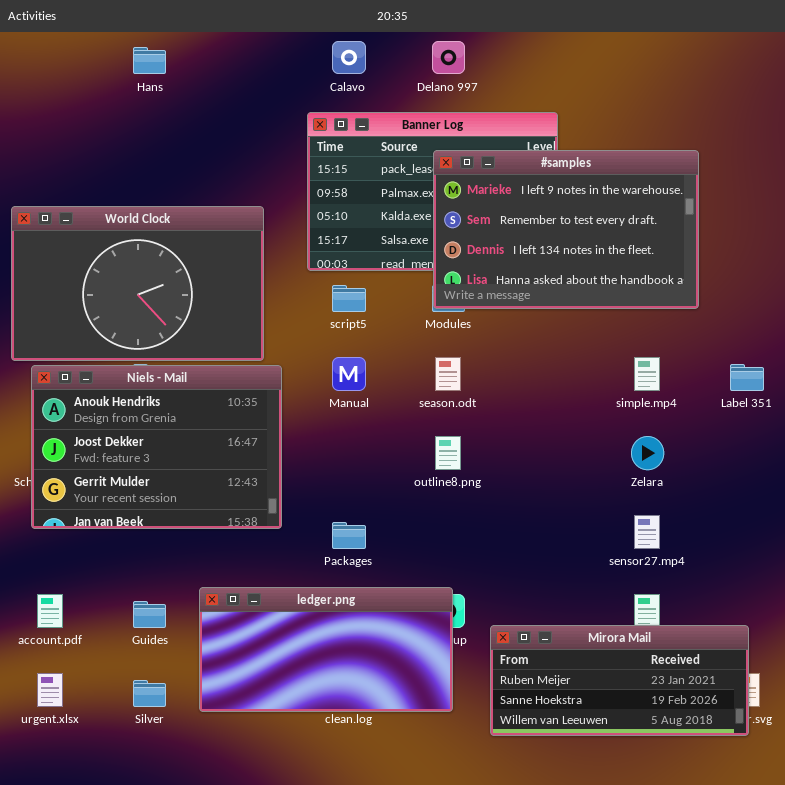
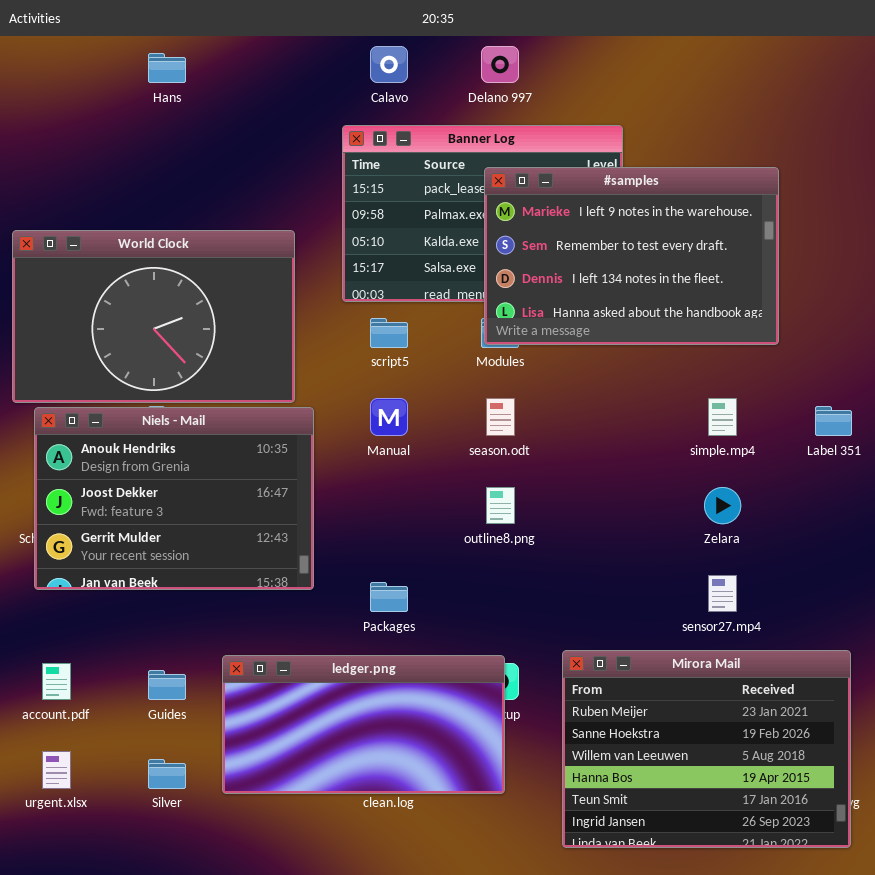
Mirora Mail: [490,625,749,736] -> [562,650,851,848], moved, resized

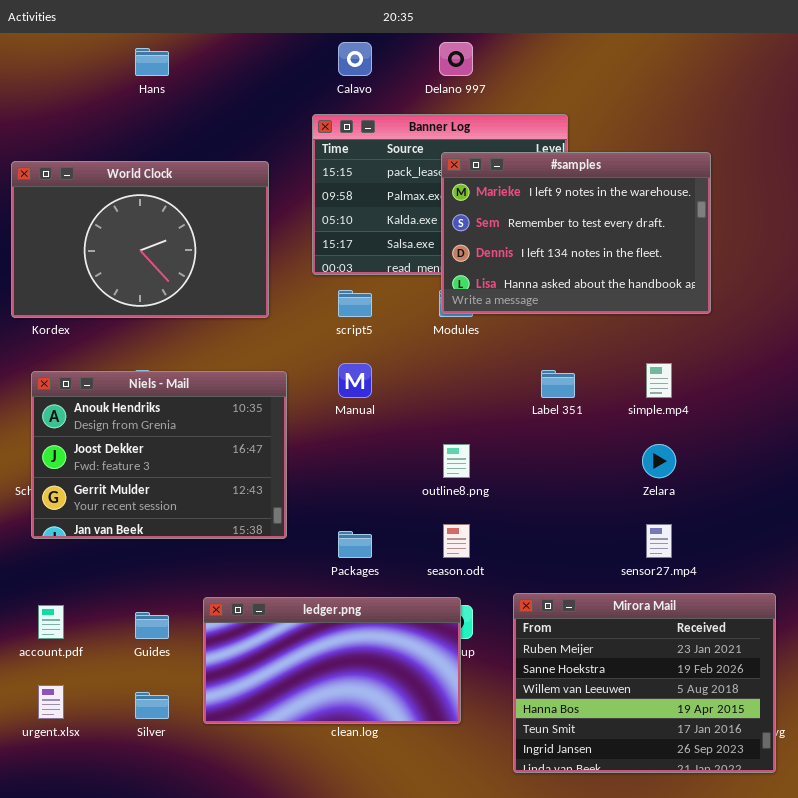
World Clock: [12,230,295,403] -> [11,161,269,318], moved
season.odt: [486,398,515,436] -> [443,524,470,558], moved
Label 351: [815,406,852,436] -> [541,370,575,398], moved

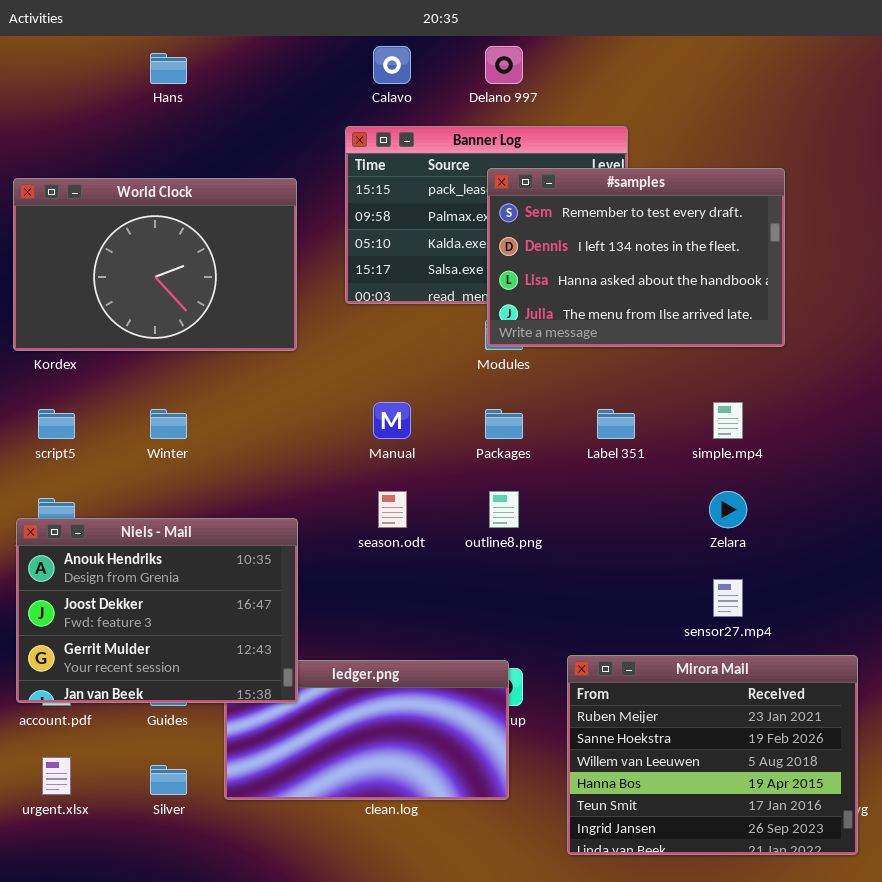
#samples: [441,152,711,314] -> [487,168,785,347], scrolled down 1 row
script5: [338,290,372,317] -> [38,409,75,439], moved
Niels - Mail: [31,371,287,539] -> [16,518,298,703], moved
season.odt: [443,524,470,558] -> [378,491,407,528], moved
Packages: [338,531,372,558] -> [485,409,523,439], moved

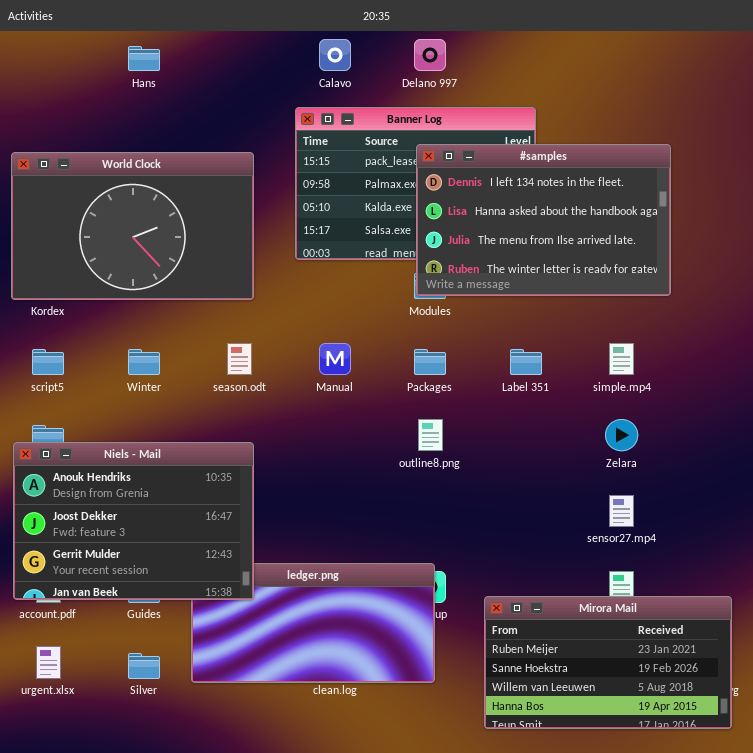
#samples: [487,168,785,347] -> [416,144,671,296], scrolled down 1 row
season.odt: [378,491,407,528] -> [227,343,252,375], moved
Mirora Mail: [567,655,858,855] -> [484,596,732,729], resized

